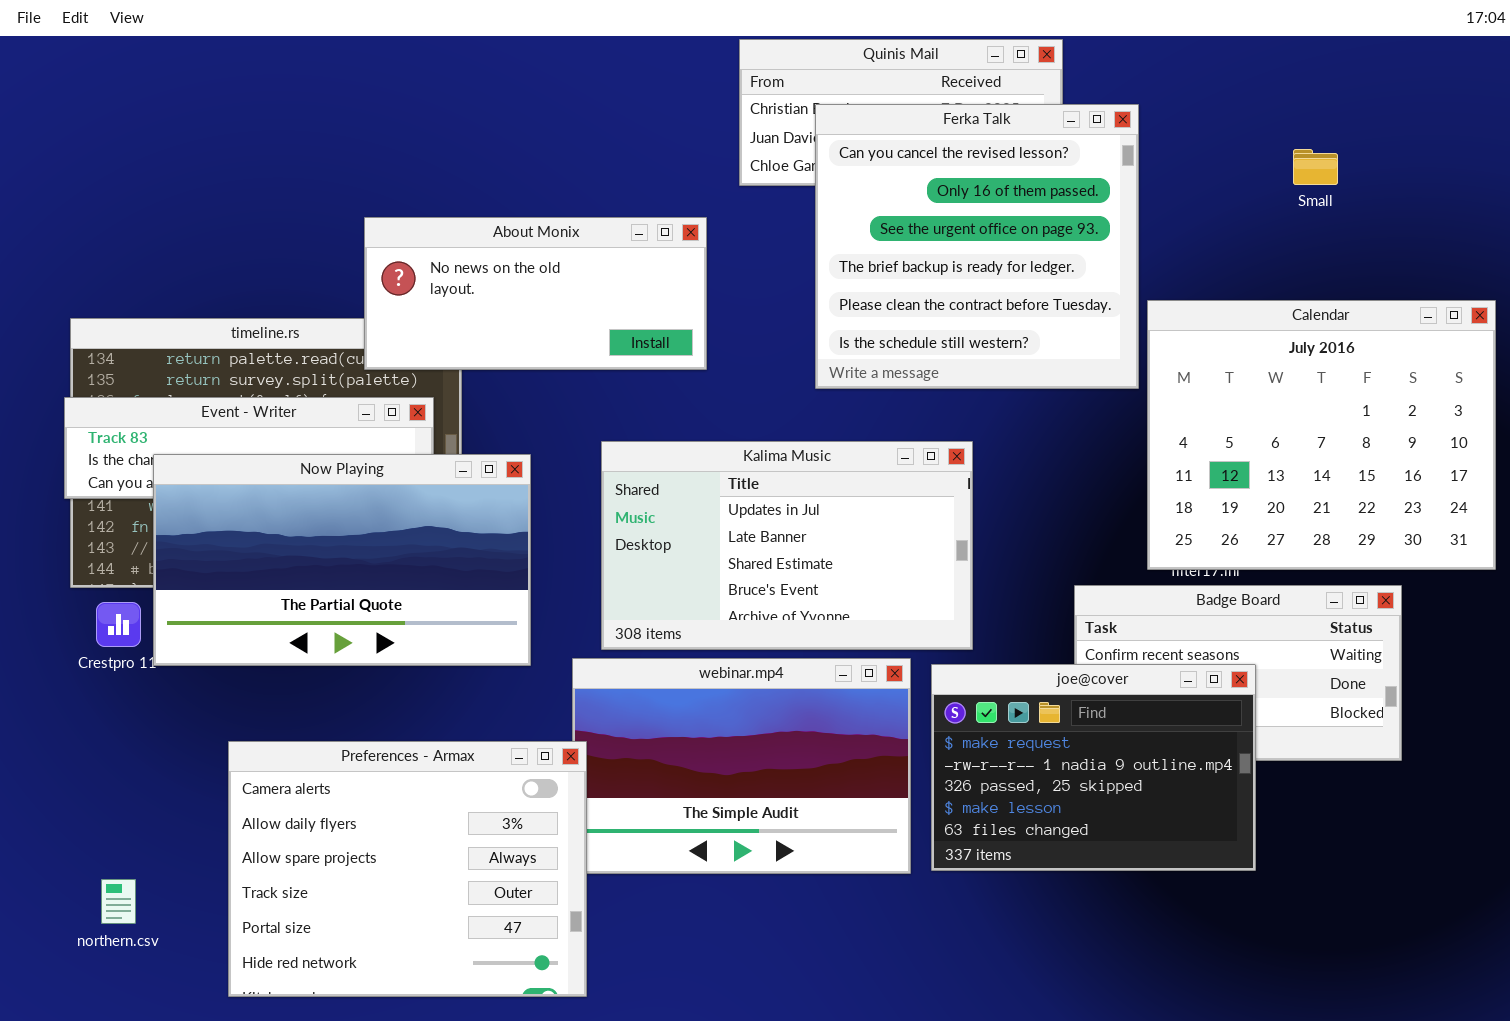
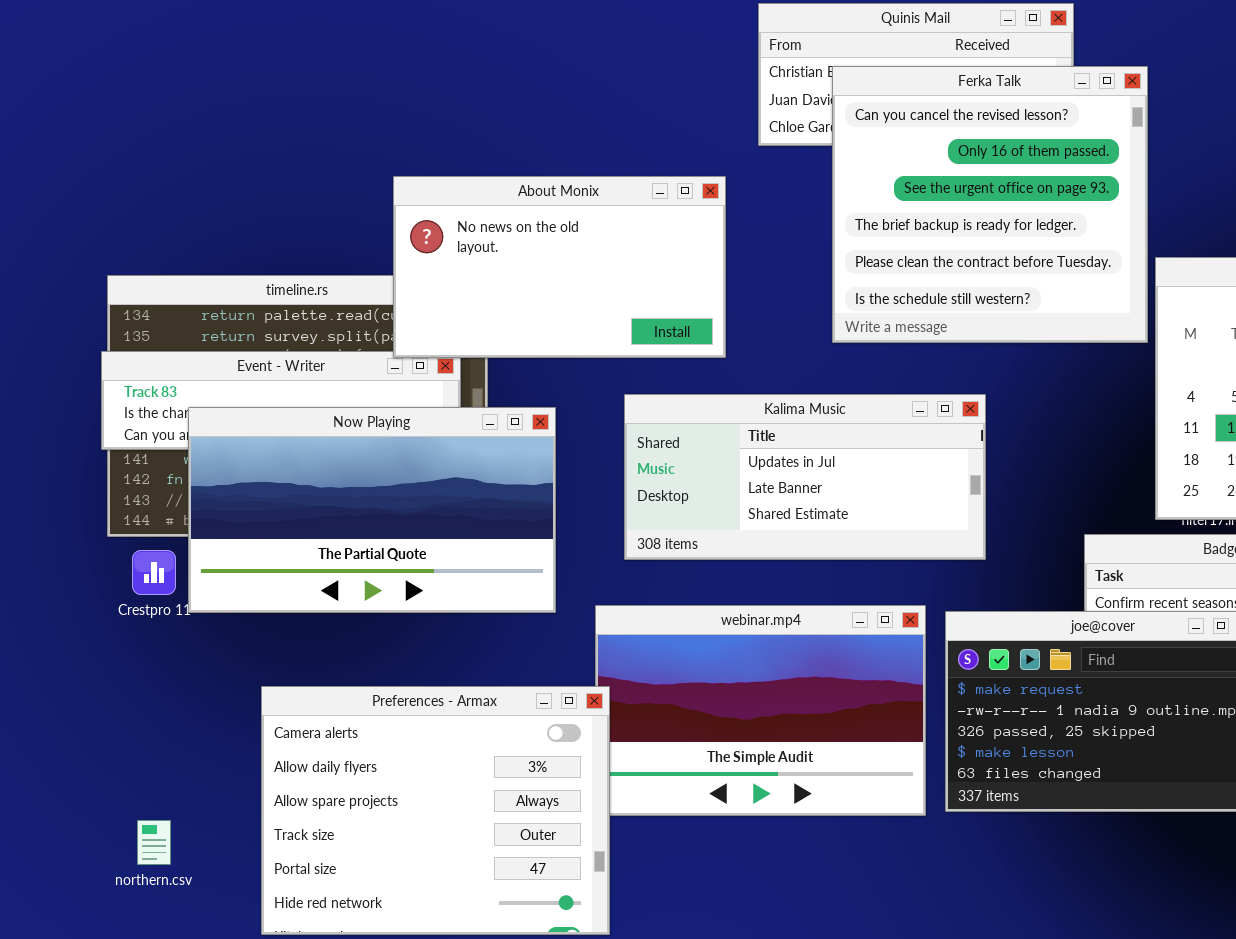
About Monix: [364,217,707,370] -> [393,176,726,358], resized
Kalima Music: [601,441,973,650] -> [624,394,986,560], resized

